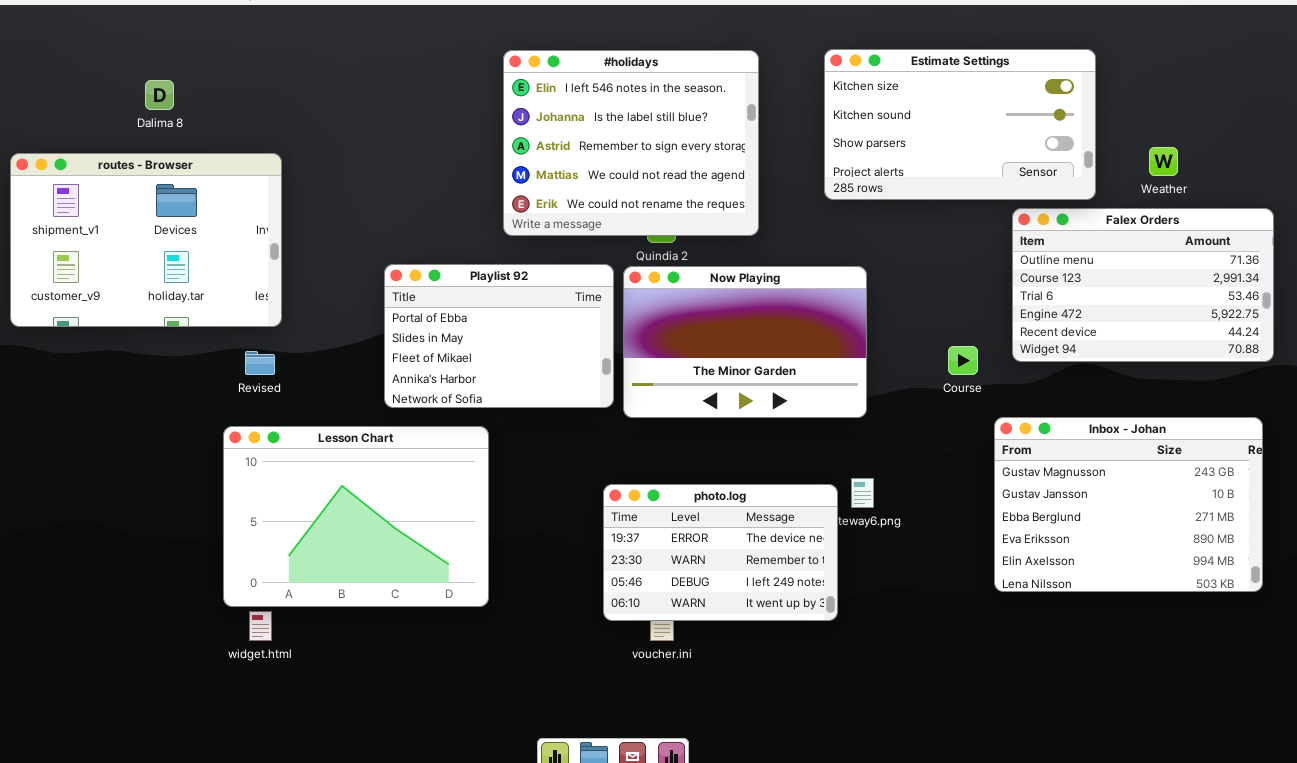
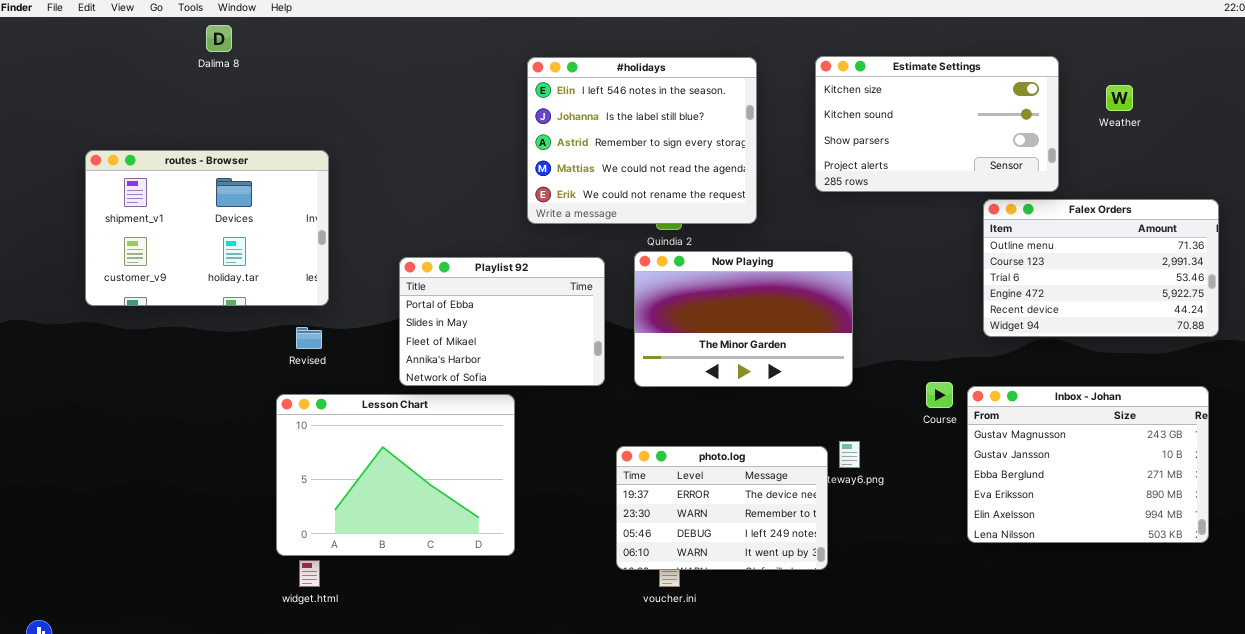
Dalima 8: [145,80,174,110] -> [206,25,232,52], moved
Weather: [1149,147,1178,176] -> [1106,85,1133,111], moved
Playlist 92: [384,264,614,408] -> [399,257,605,386], moved
Course: [948,346,978,375] -> [926,382,953,408], moved

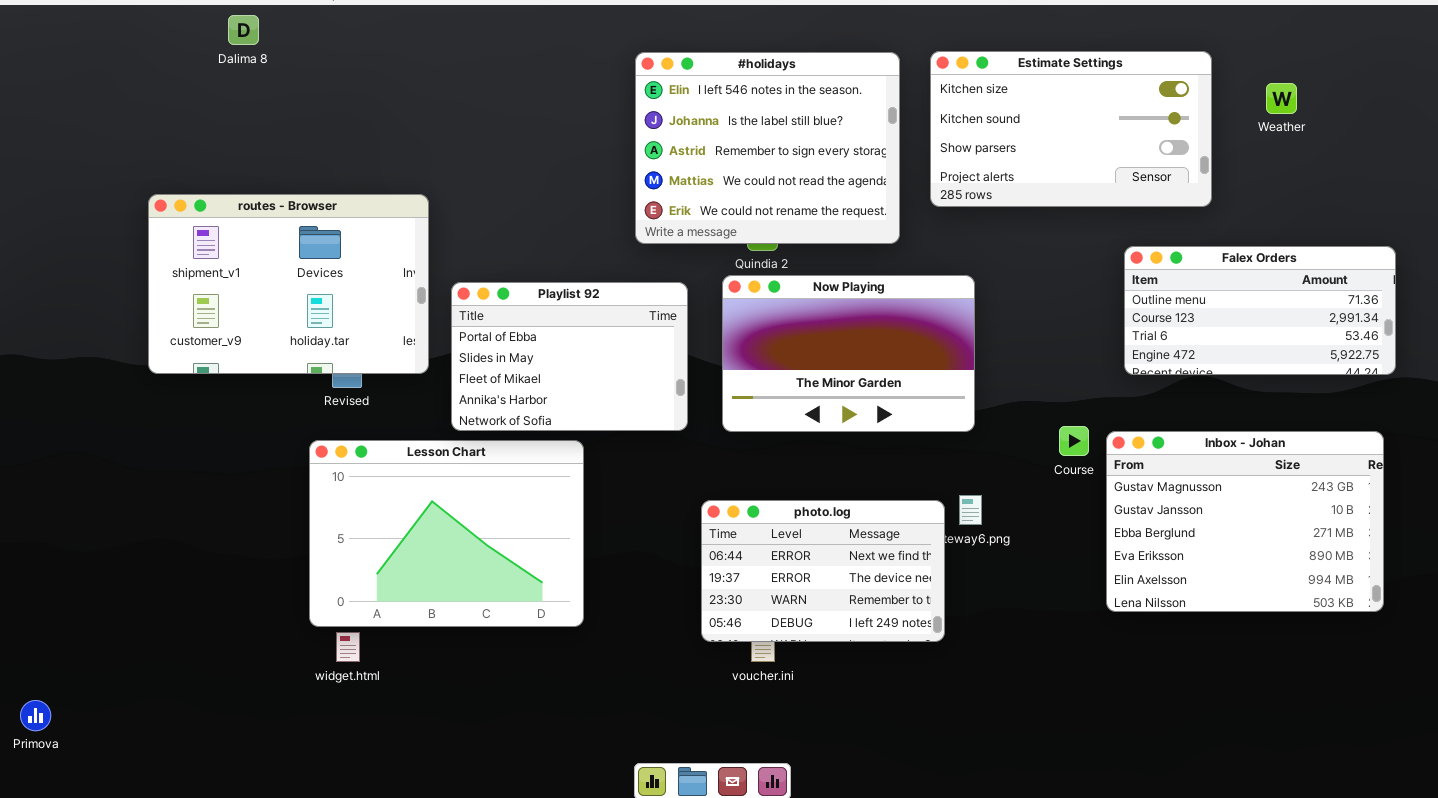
#holidays: [527,57,757,224] -> [635,52,900,244], moved
routes - Browser: [85,150,329,306] -> [148,194,429,374], moved
Falex Orders: [983,199,1219,337] -> [1124,246,1396,375], resized
photo.log: [616,446,828,570] -> [701,500,945,642], scrolled up 1 row

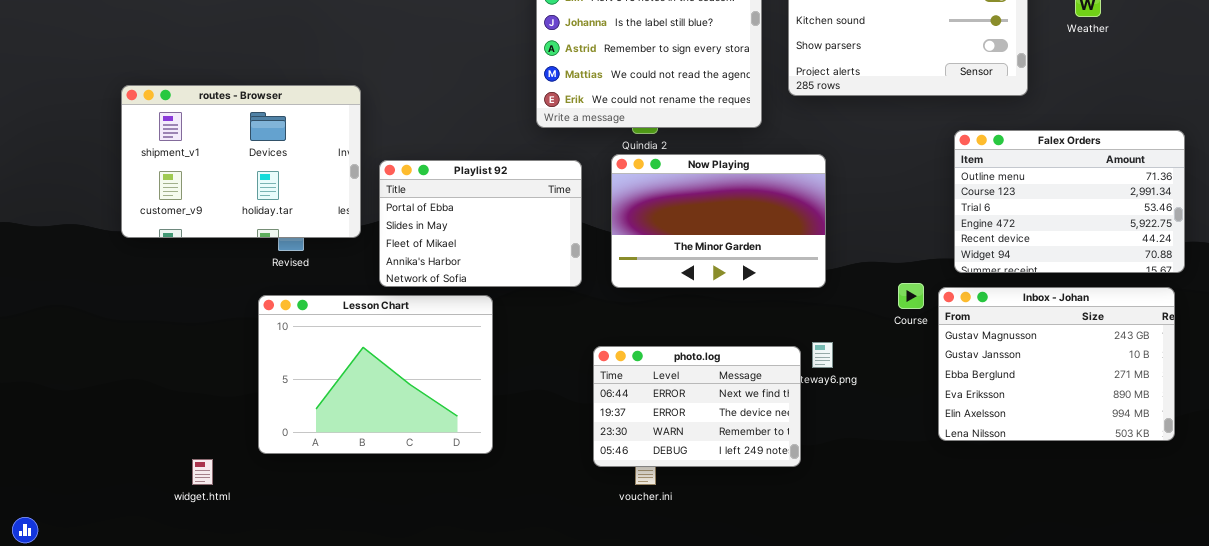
Falex Orders: [1124,246,1396,375] -> [954,130,1185,273], resized
widget.html: [336,632,360,662] -> [192,459,213,485], moved

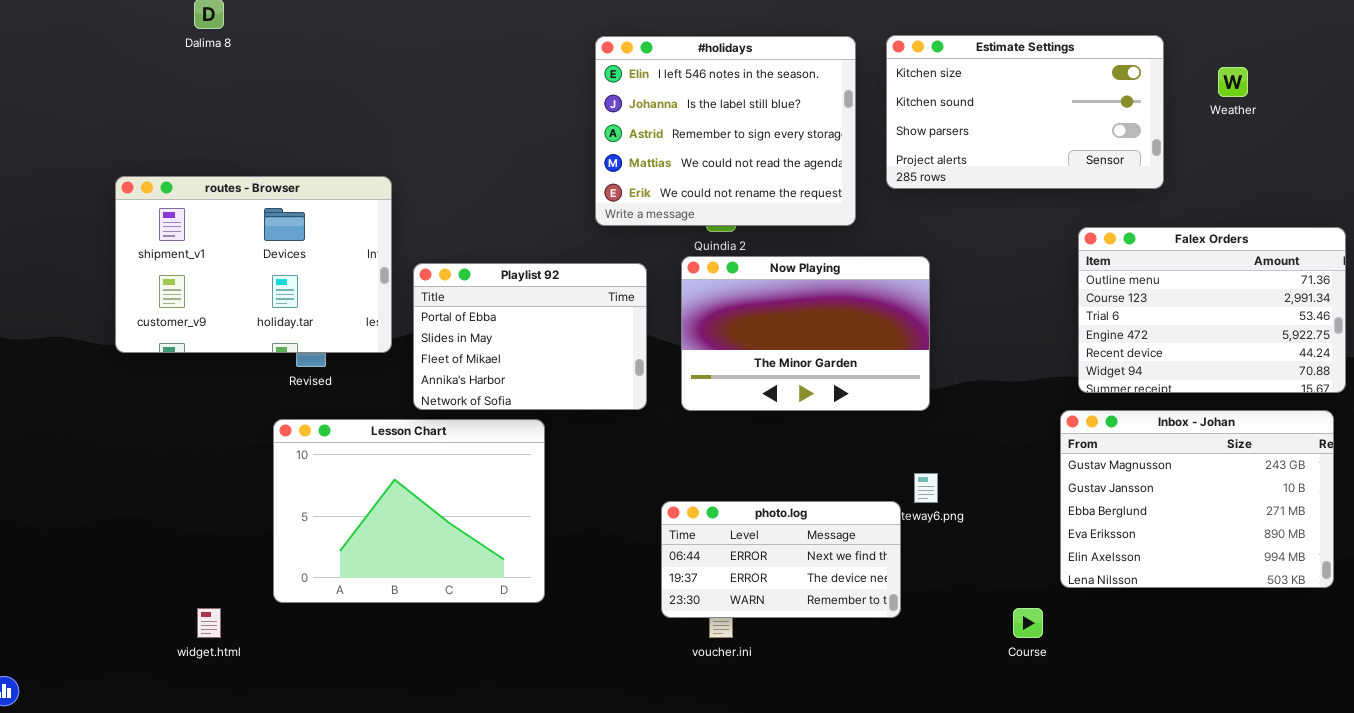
Course: [898,283,924,309] -> [1013,608,1043,638], moved
photo.log: [593,346,801,467] -> [661,501,901,618], resized

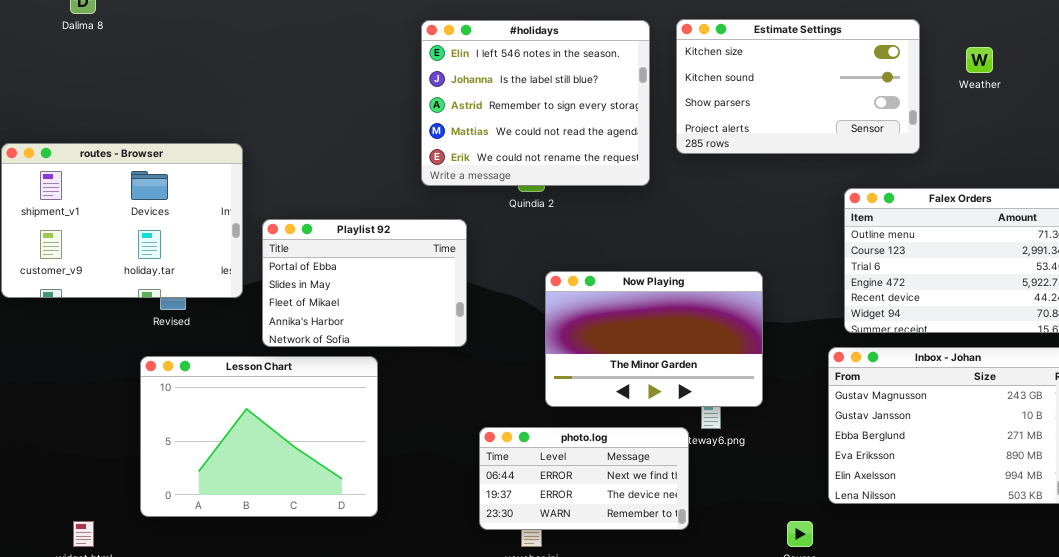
Now Playing: [681,256,930,411] -> [545,271,763,407], moved

